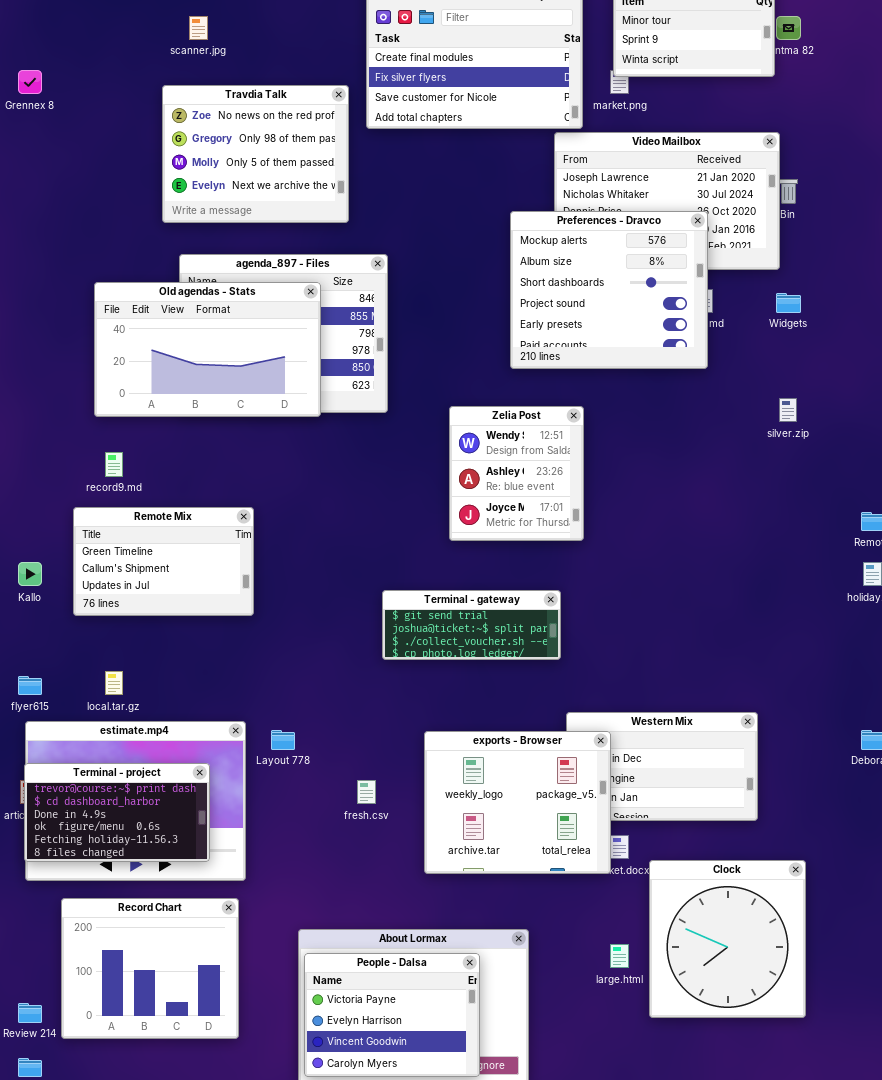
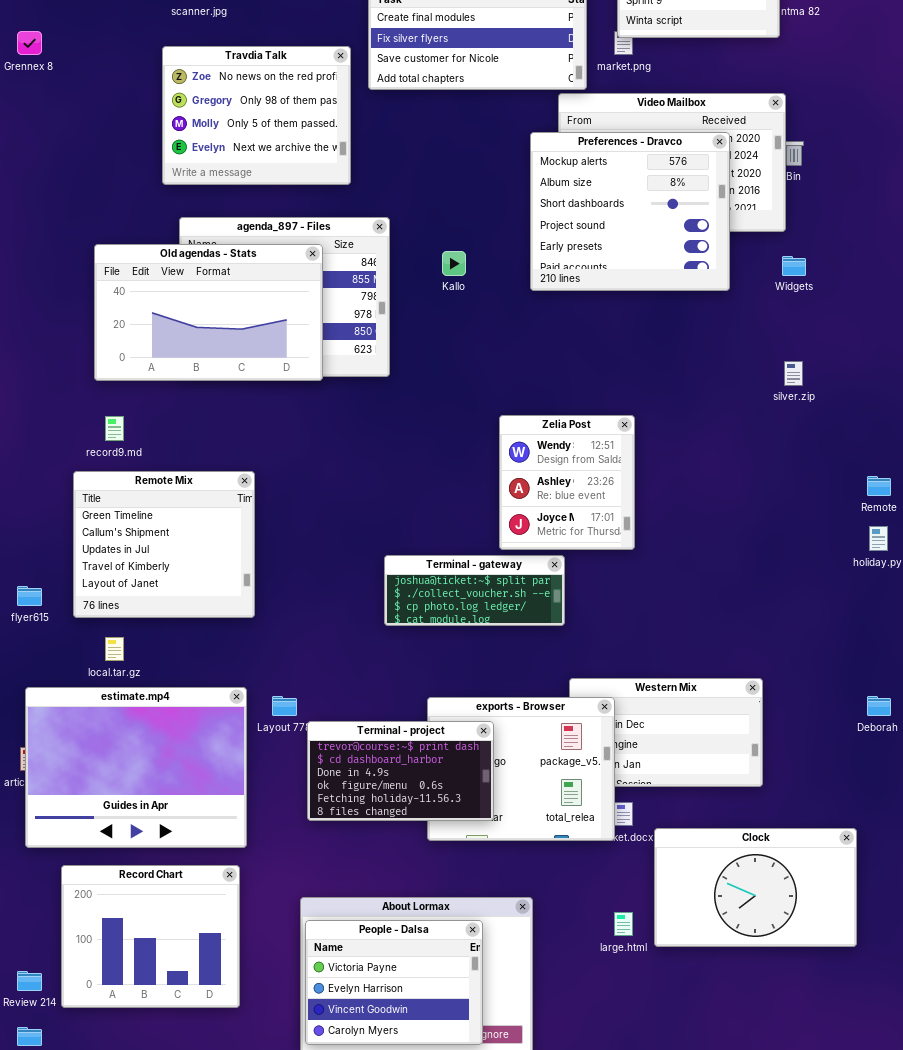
Preferences - Dravco: [510,211,708,369] -> [530,132,730,291], moved
Zelia Post: [449,406,584,541] -> [499,415,635,550], moved
Remote Mix: [73,507,254,616] -> [73,471,255,618], resized
Kallo: [18,562,42,586] -> [442,251,466,276], moved
Terminal - gateway: [382,590,561,660] -> [384,555,565,626], scrolled down 1 row
flyer615: [18,676,42,695] -> [17,586,42,606], moved
Terminal - project: [24,763,210,862] -> [307,721,494,821], moved
Clock: [649,860,806,1018] -> [654,828,857,947], resized

